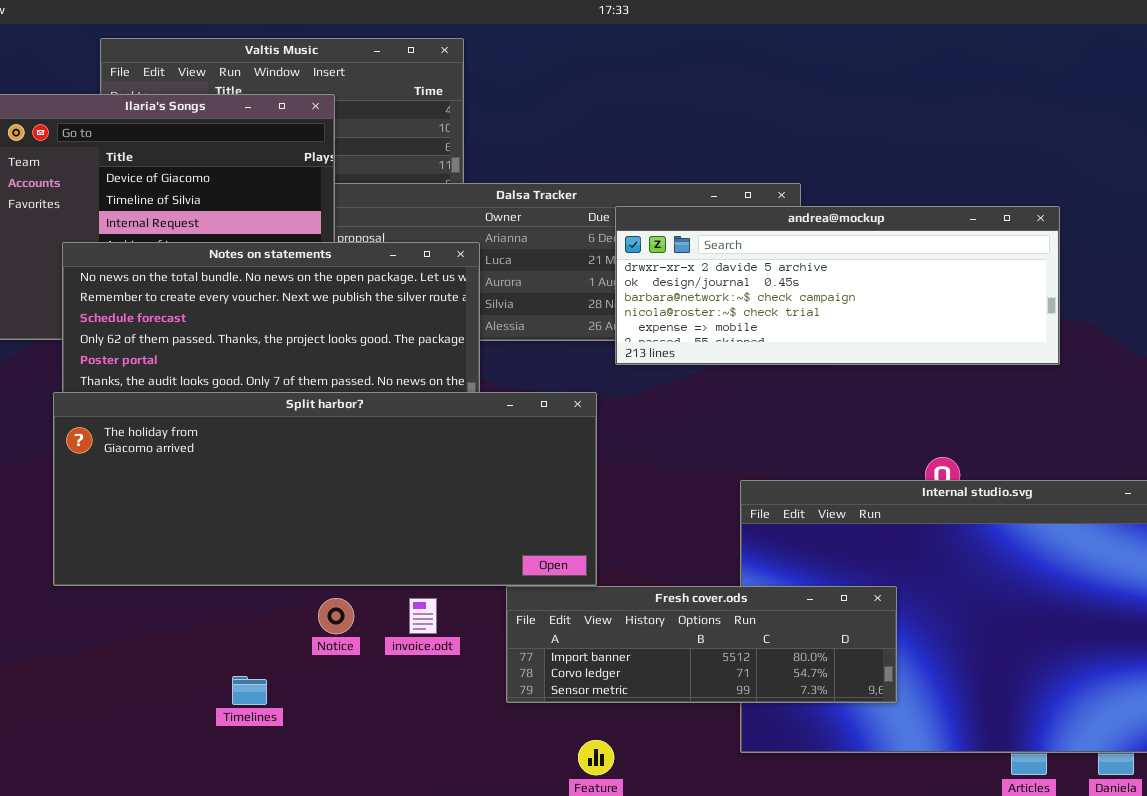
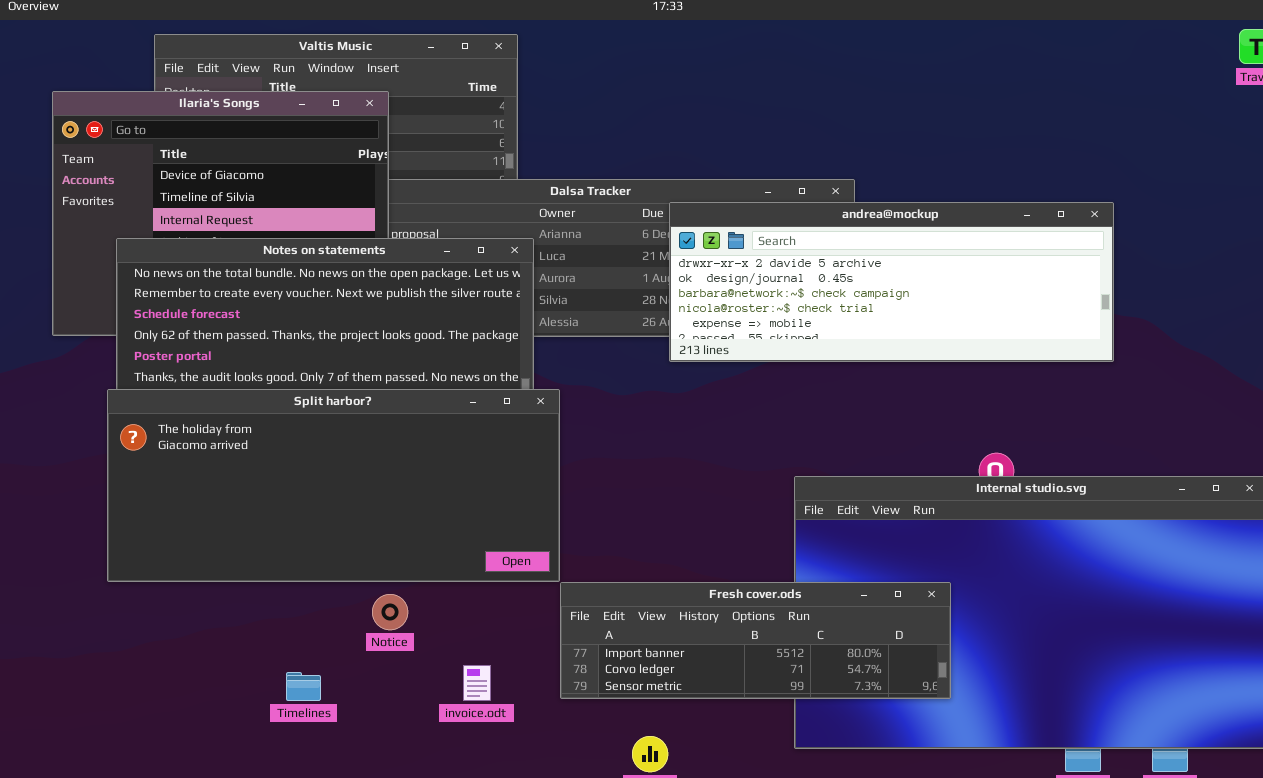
Split harbor?: [53,392,597,586] -> [107,389,560,582], resized
invoice.odt: [409,598,437,634] -> [463,665,491,701], moved

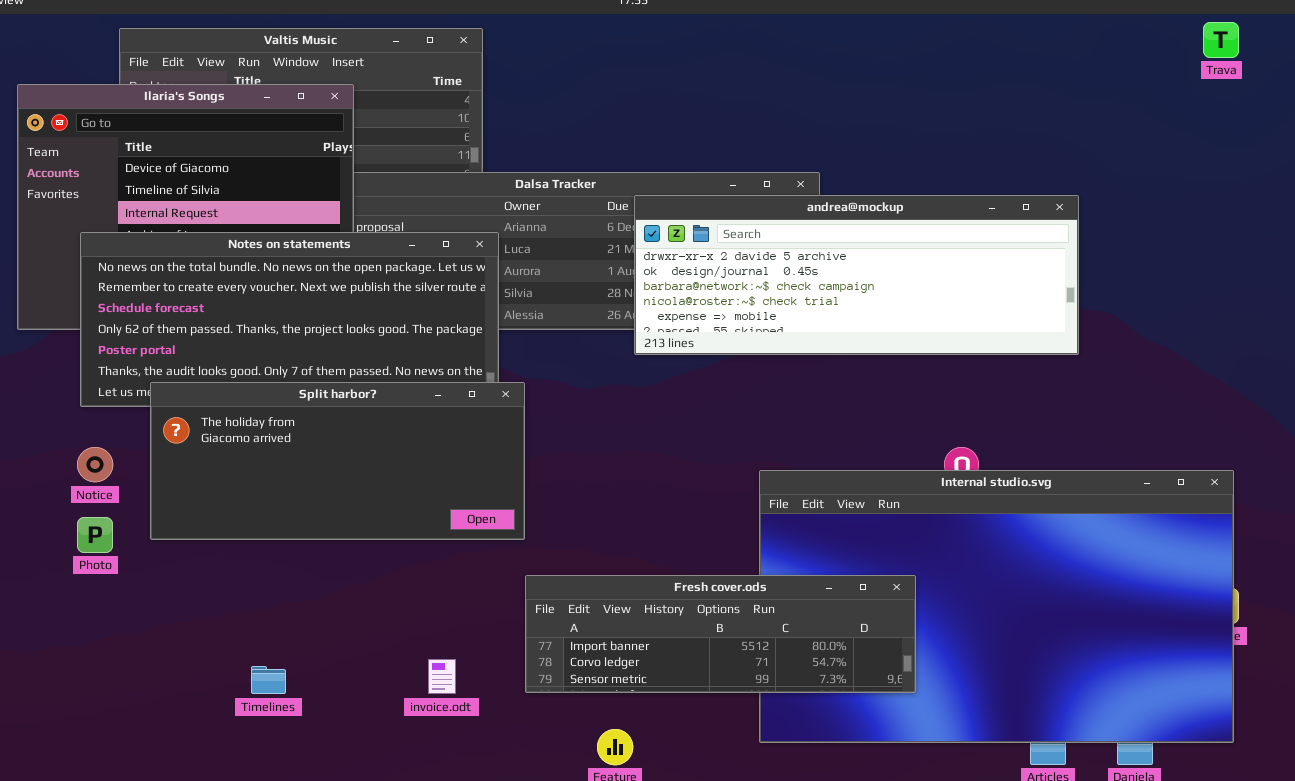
Split harbor?: [107,389,560,582] -> [150,382,525,540], resized
Notice: [372,594,408,630] -> [77,447,113,482], moved

